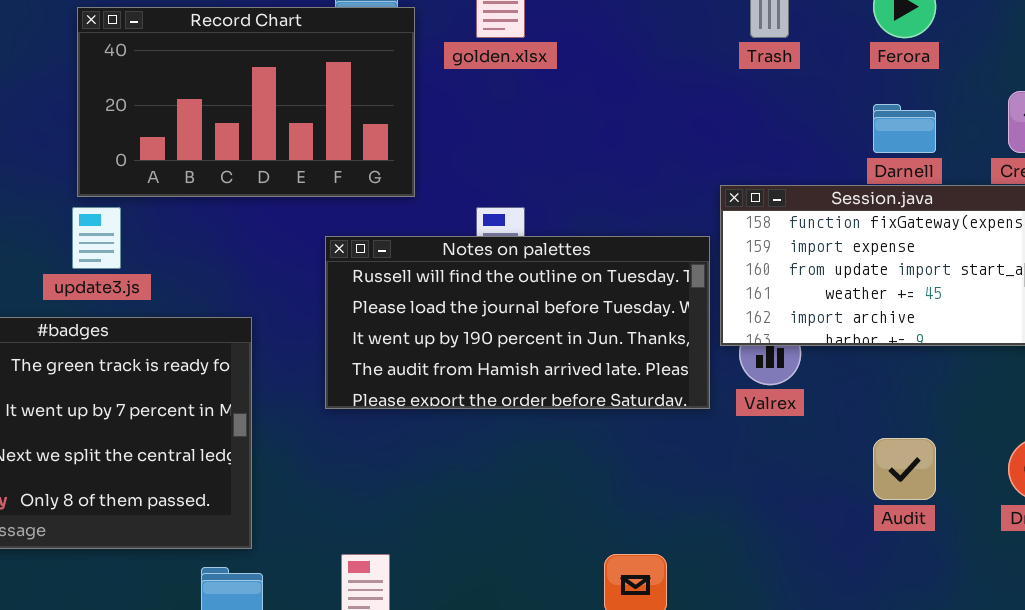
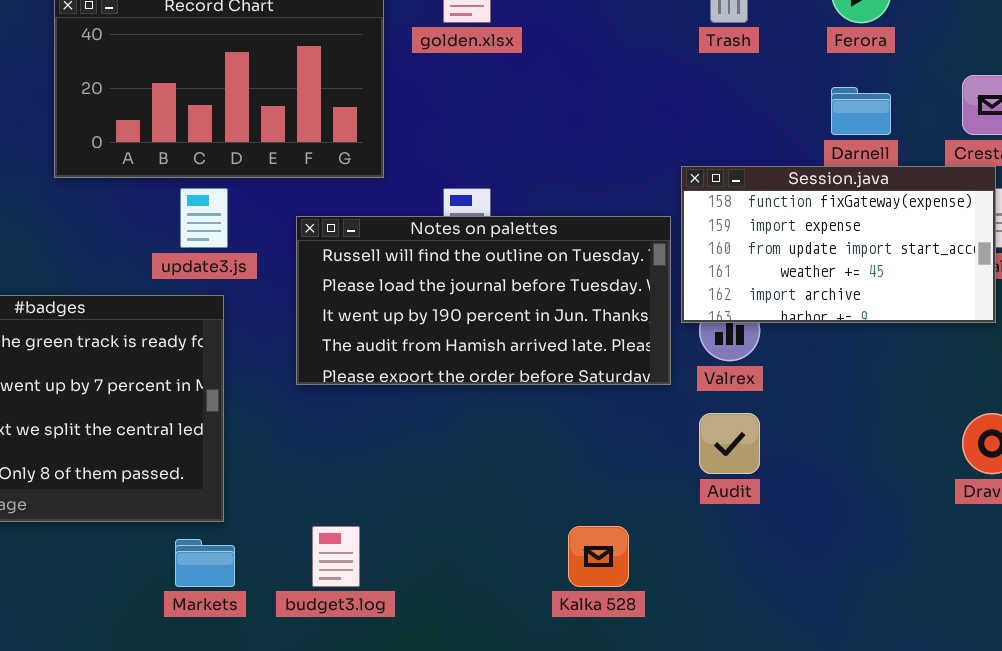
update3.js: [72,207,121,269] -> [180,188,228,248], moved
Audit: [873,438,936,500] -> [699,413,760,474], moved

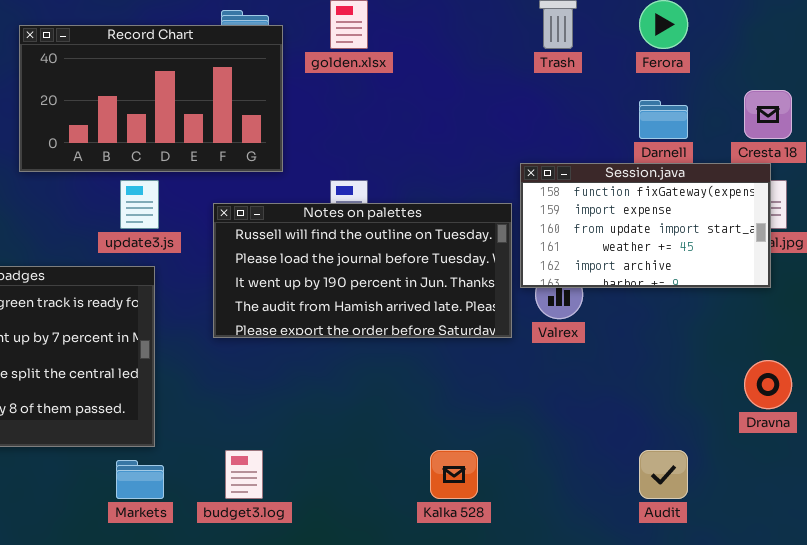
Audit: [699,413,760,474] -> [639,450,688,499], moved

